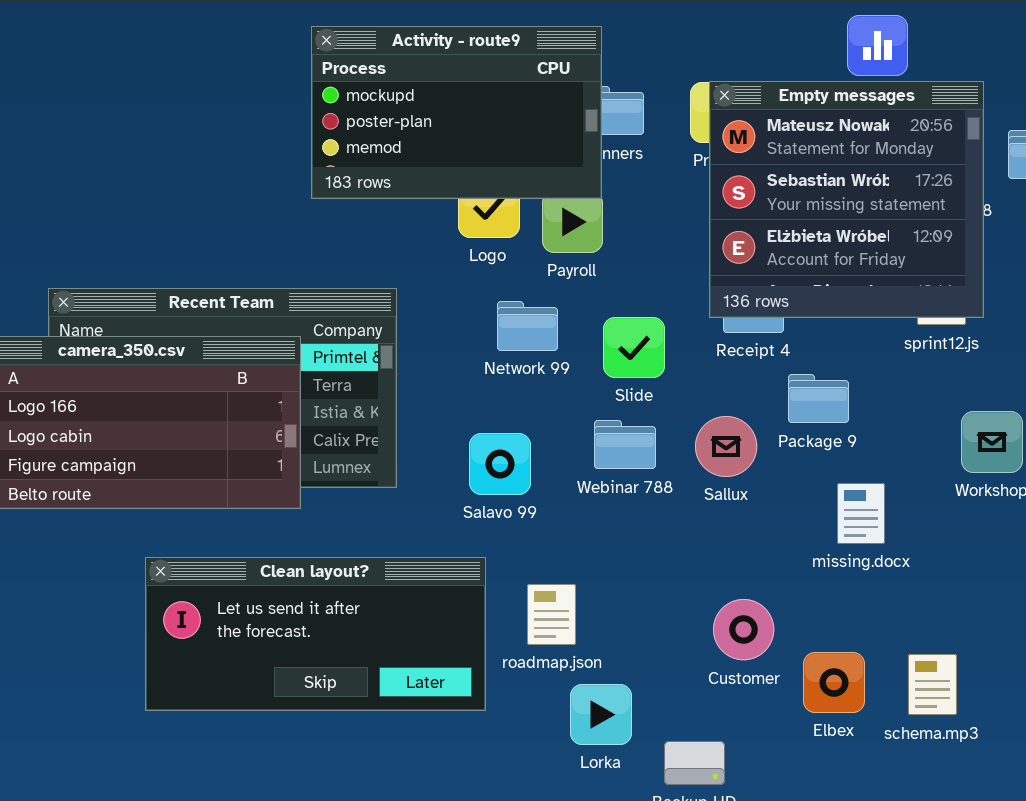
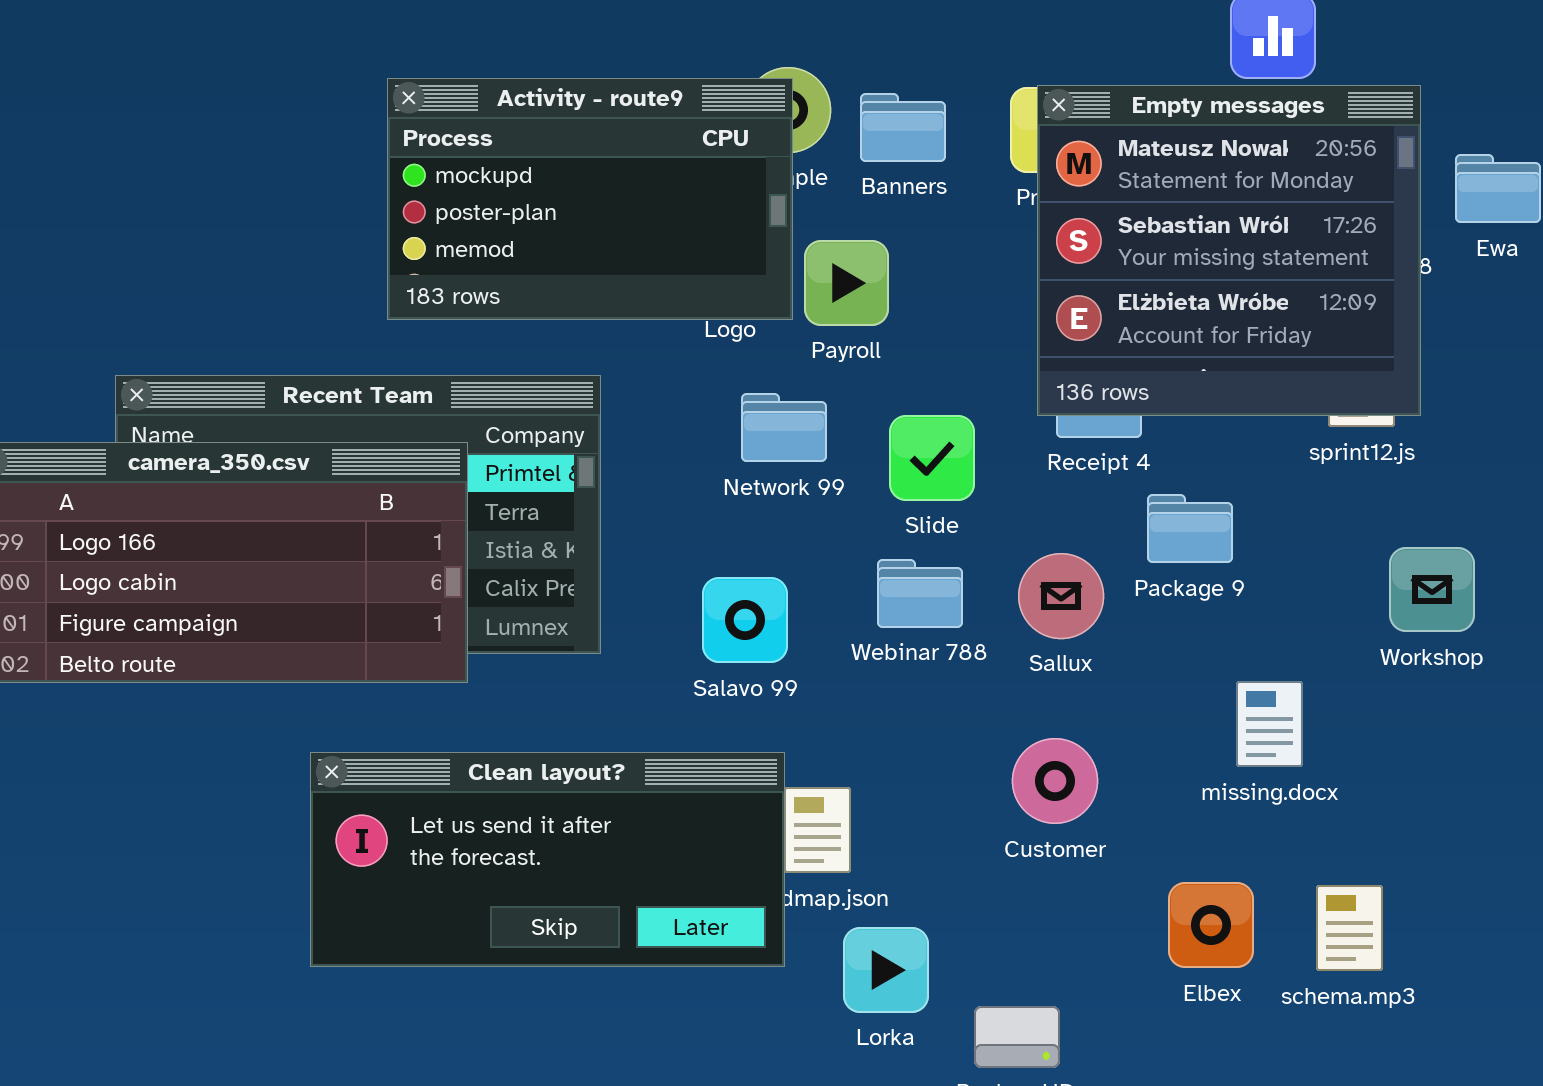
Activity - route9: [311,26,602,199] -> [387,78,793,320], moved
missing.docx: [837,483,885,544] -> [1236,681,1303,767], moved
Clean layout?: [145,557,486,711] -> [310,752,785,967], moved
Customer: [713,599,774,660] -> [1012,738,1098,824], moved

